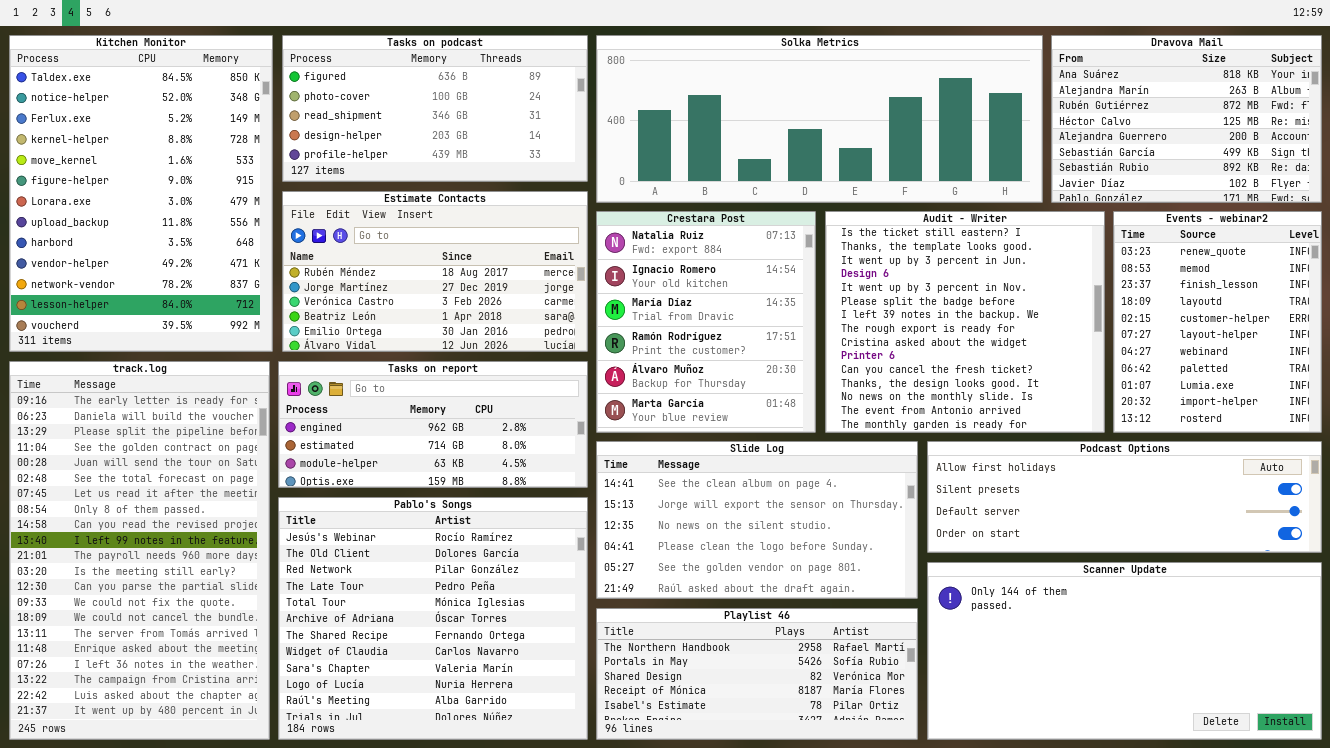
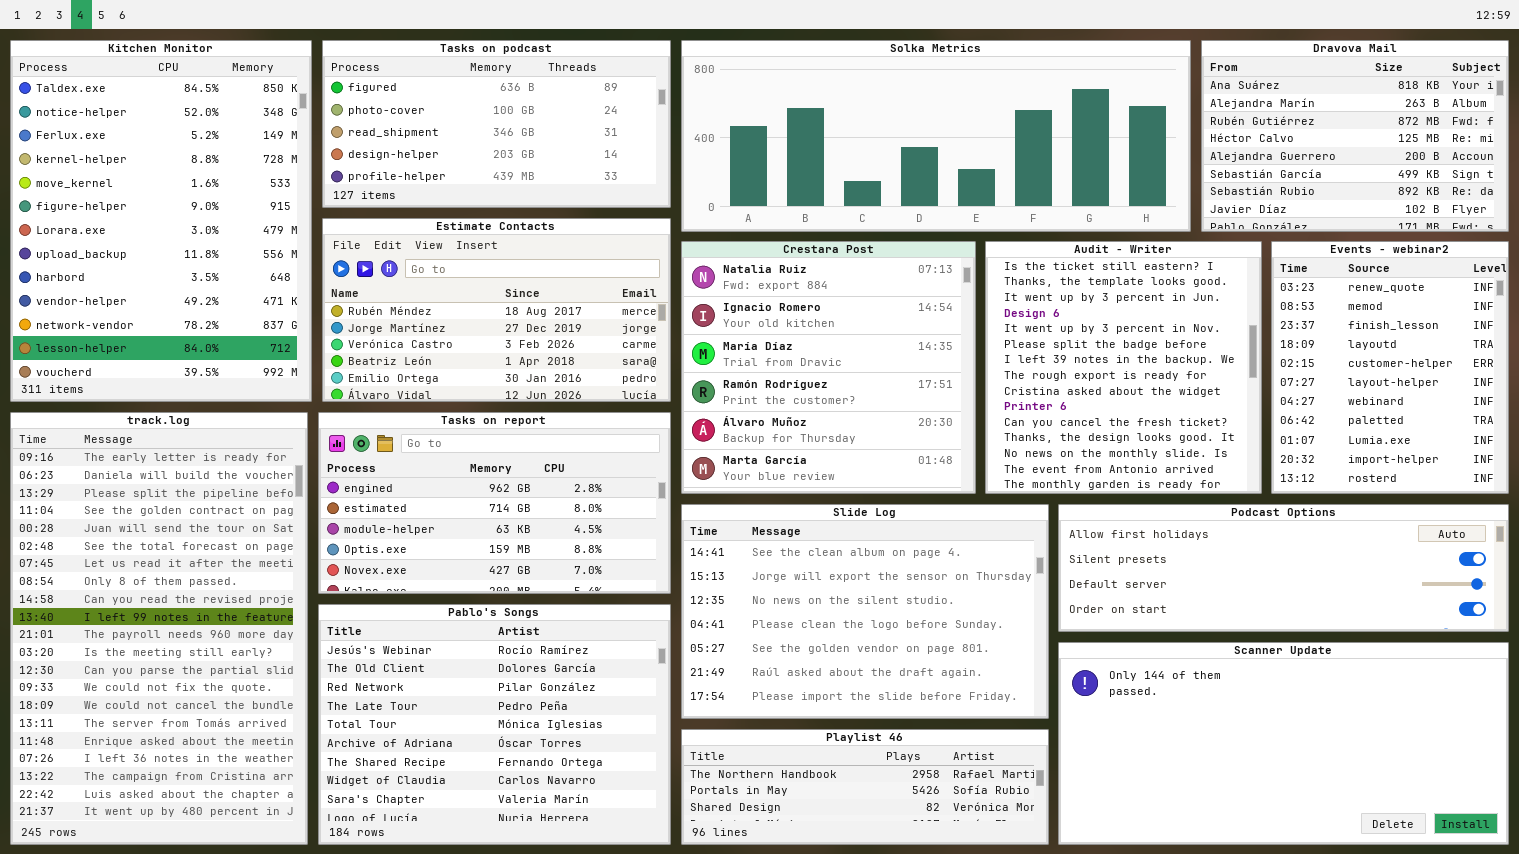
Crestara Post: [596,211,816,433] -> [681,241,976,494], resized
Audit - Writer: [825,211,1105,433] -> [985,241,1262,494], resized
Tasks on report: [278,361,588,488] -> [318,412,671,594], resized
Slide Log: [596,441,918,599] -> [681,504,1049,719], resized
Pablo's Songs: [278,497,588,740] -> [318,604,671,845], resized
Playlist 46: [596,608,918,740] -> [681,729,1049,845], resized

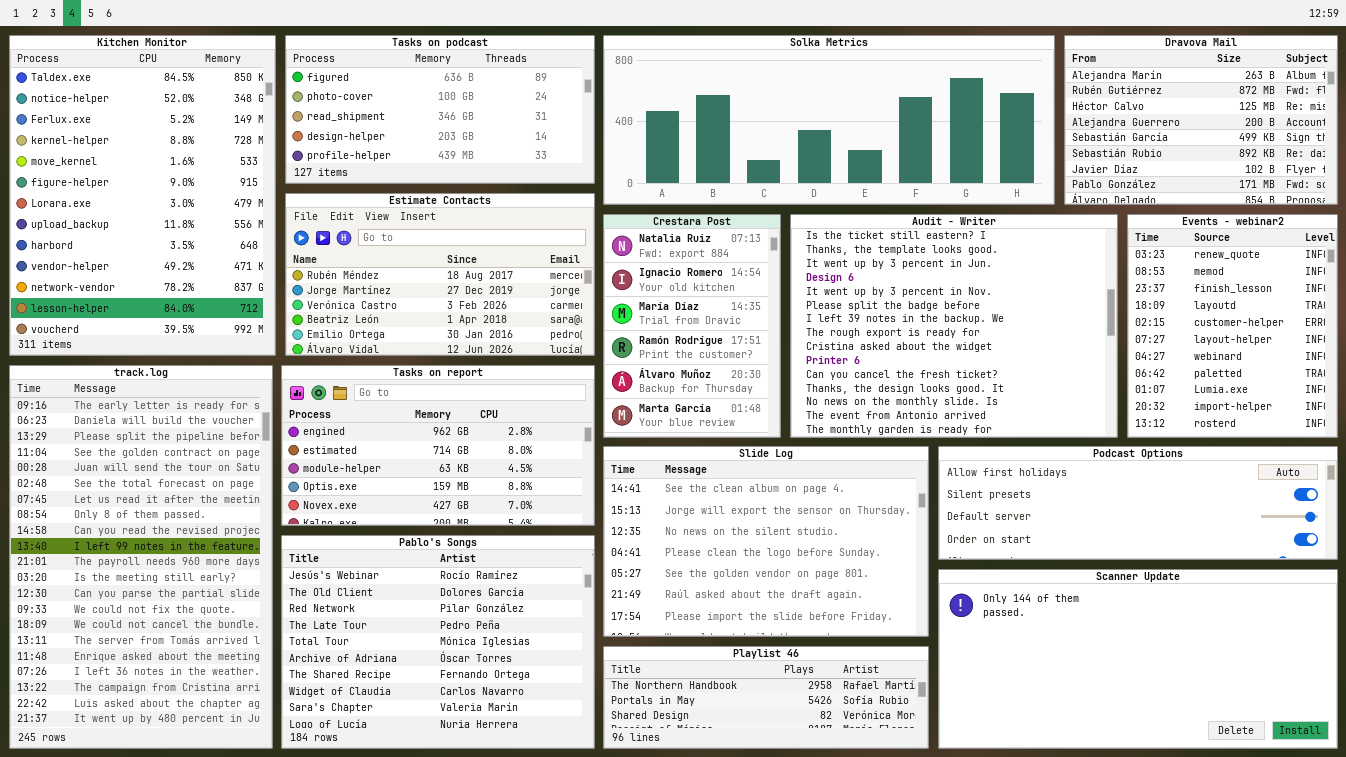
Dravova Mail: [1201,40,1509,232] -> [1064,35,1338,205], scrolled down 1 row
Crestara Post: [681,241,976,494] -> [603,214,781,438], resized
Audit - Writer: [985,241,1262,494] -> [790,214,1118,438], resized

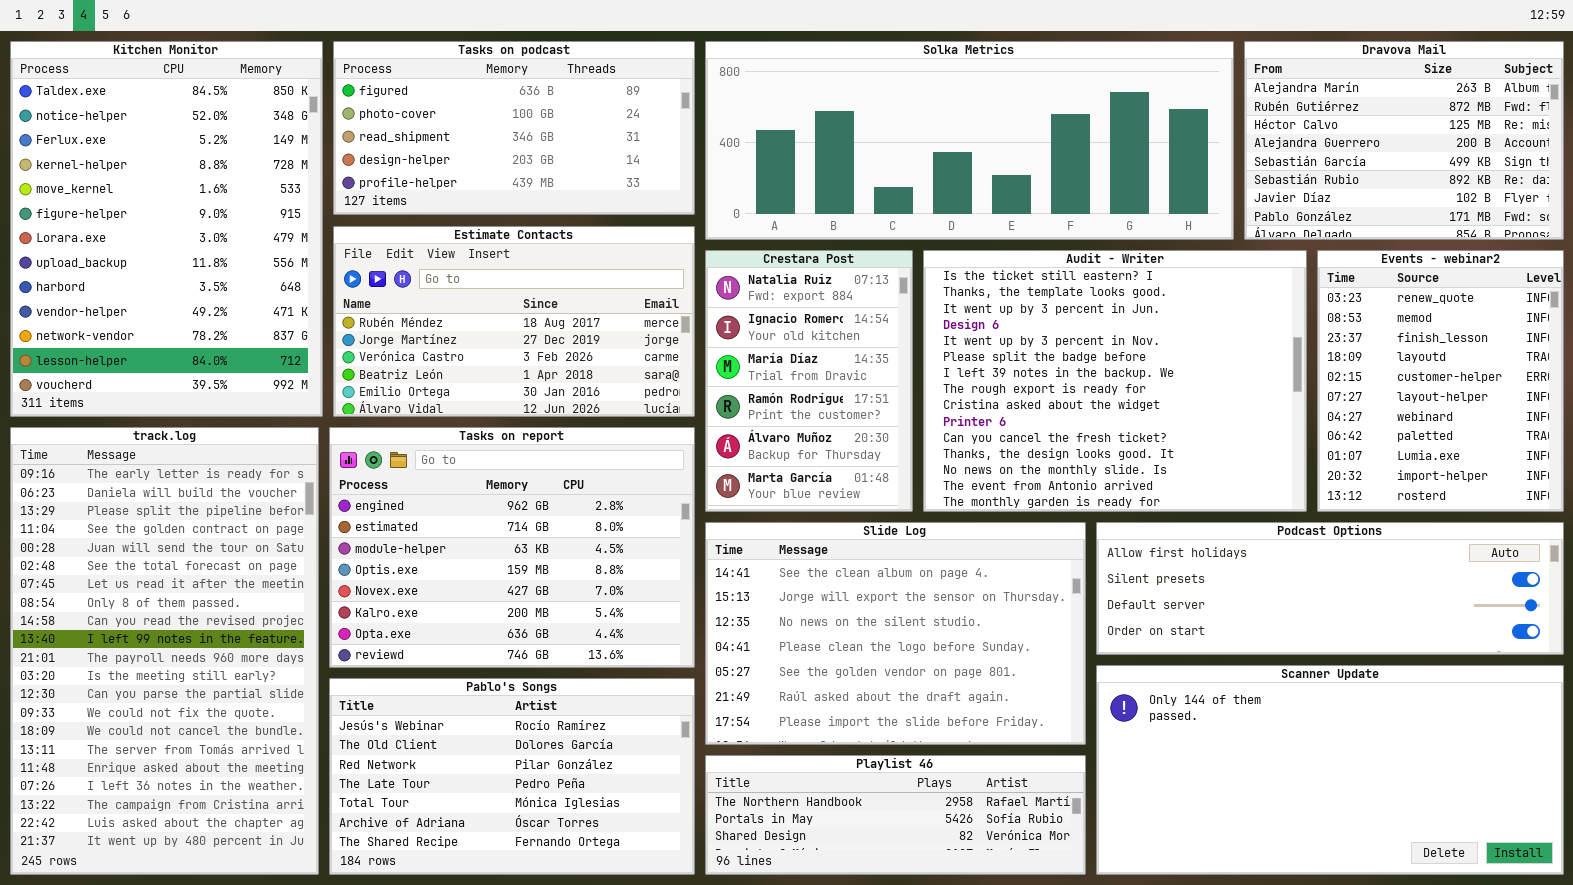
Tasks on report: [281,365,595,526] -> [329,427,695,668], resized
Pablo's Songs: [281,535,595,749] -> [329,678,695,875], resized

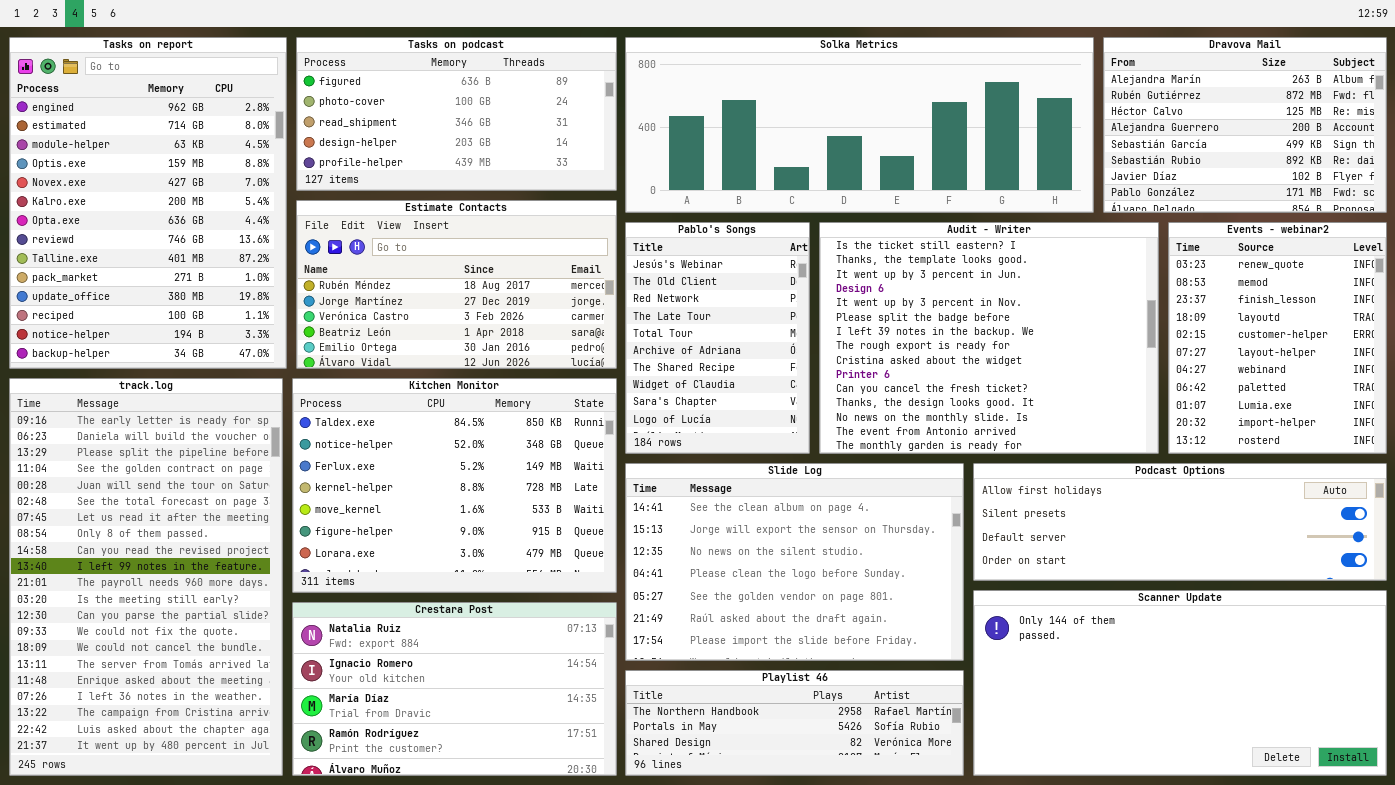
Kitchen Monitor: [10,41,323,417] -> [292,378,617,593], moved, resized
Crestara Post: [705,250,913,512] -> [292,602,617,776], moved, resized
Tasks on report: [329,427,695,668] -> [9,37,287,369], moved, resized
Pablo's Songs: [329,678,695,875] -> [625,222,810,454], moved, resized

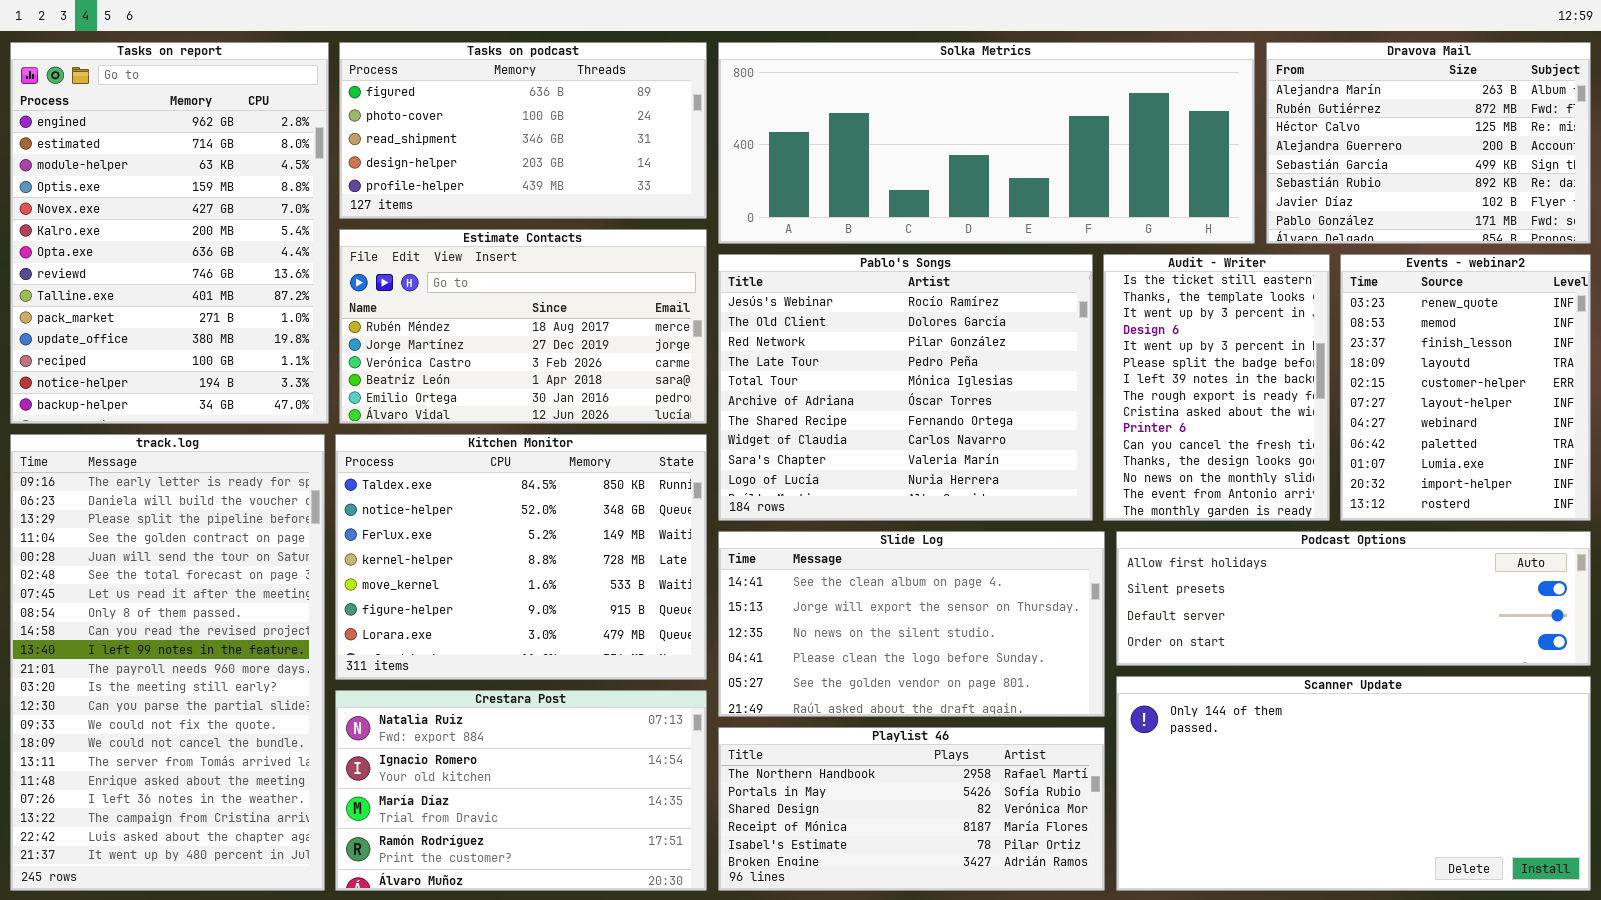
Pablo's Songs: [625,222,810,454] -> [718,254,1093,521], resized
Audit - Writer: [819,222,1159,454] -> [1103,254,1330,521], resized
Slide Log: [625,463,964,661] -> [718,531,1105,717], resized
Playlist 46: [625,670,964,776] -> [718,727,1105,891], resized

